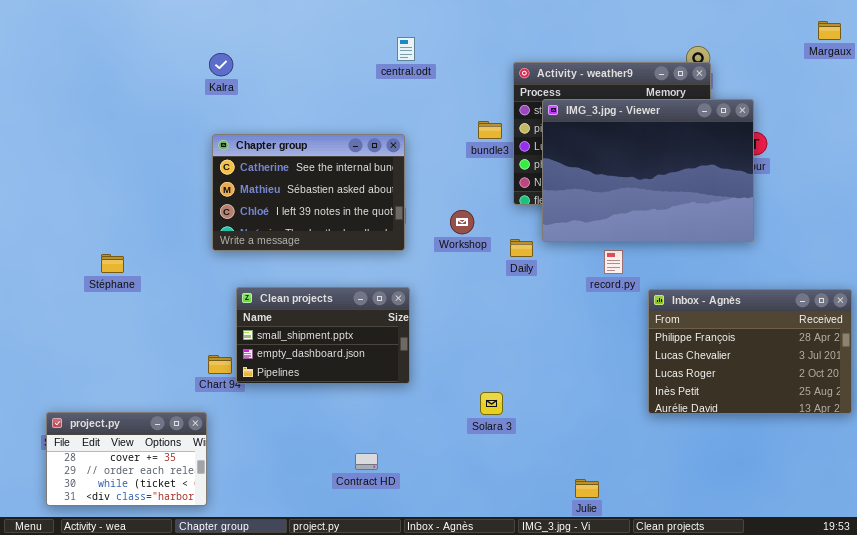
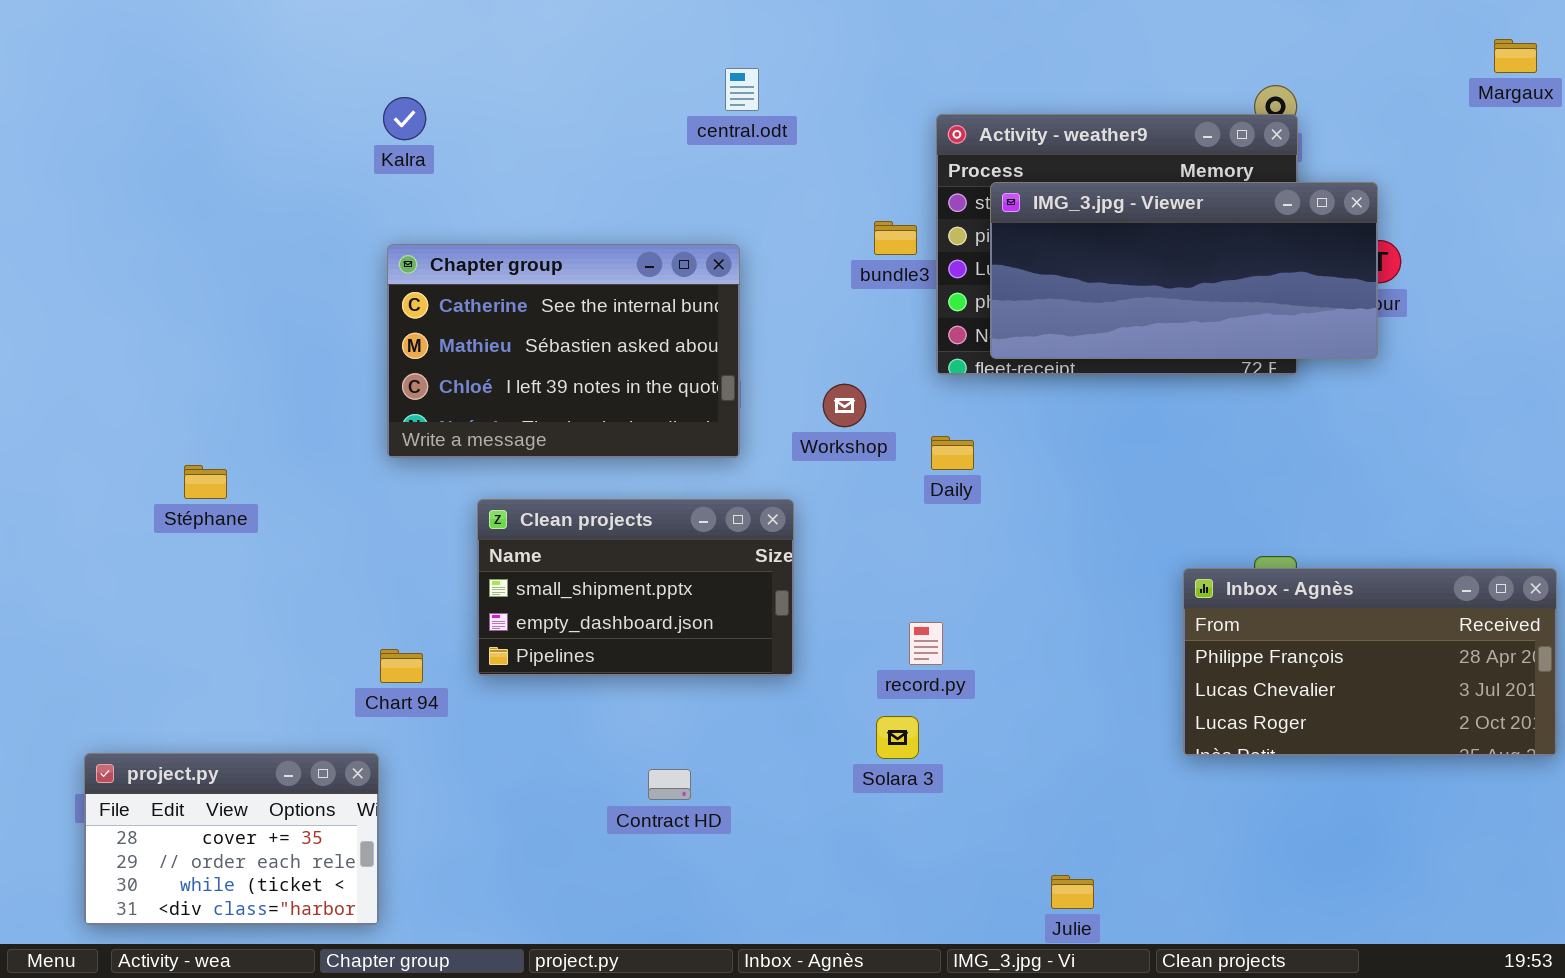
IMG_3.jpg - Viewer: [542,99,754,242] -> [990,182,1378,359], resized
record.py: [604,250,623,274] -> [909,622,943,665], moved
Clean projects: [236,287,410,384] -> [477,499,794,676], moved
Inbox - Agnès: [648,289,852,414] -> [1183,568,1557,756], resized
Contract HD: [355,453,378,470] -> [648,769,691,800], moved

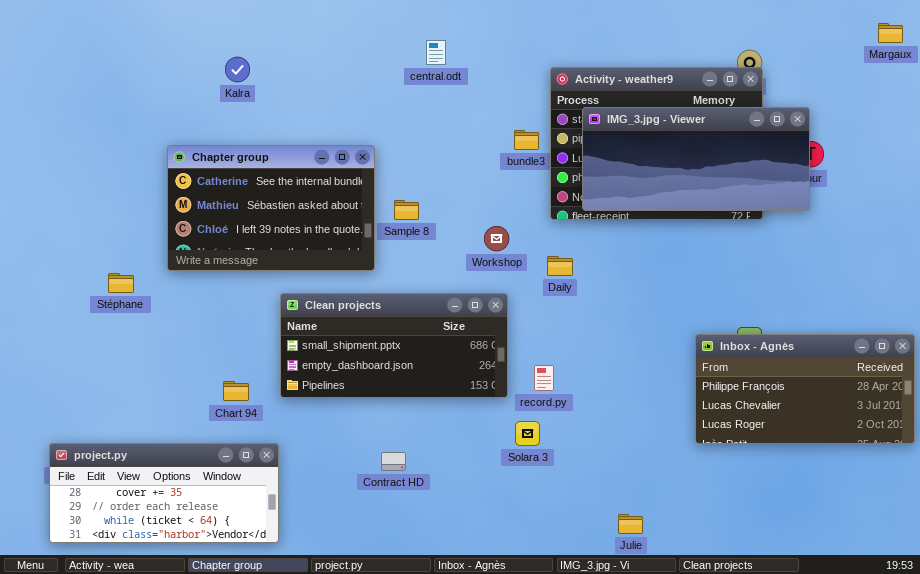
Chapter group: [387,244,740,458] -> [167,145,375,271], moved
Clean projects: [477,499,794,676] -> [280,293,508,398], resized
project.py: [84,753,379,925] -> [49,443,279,543], resized

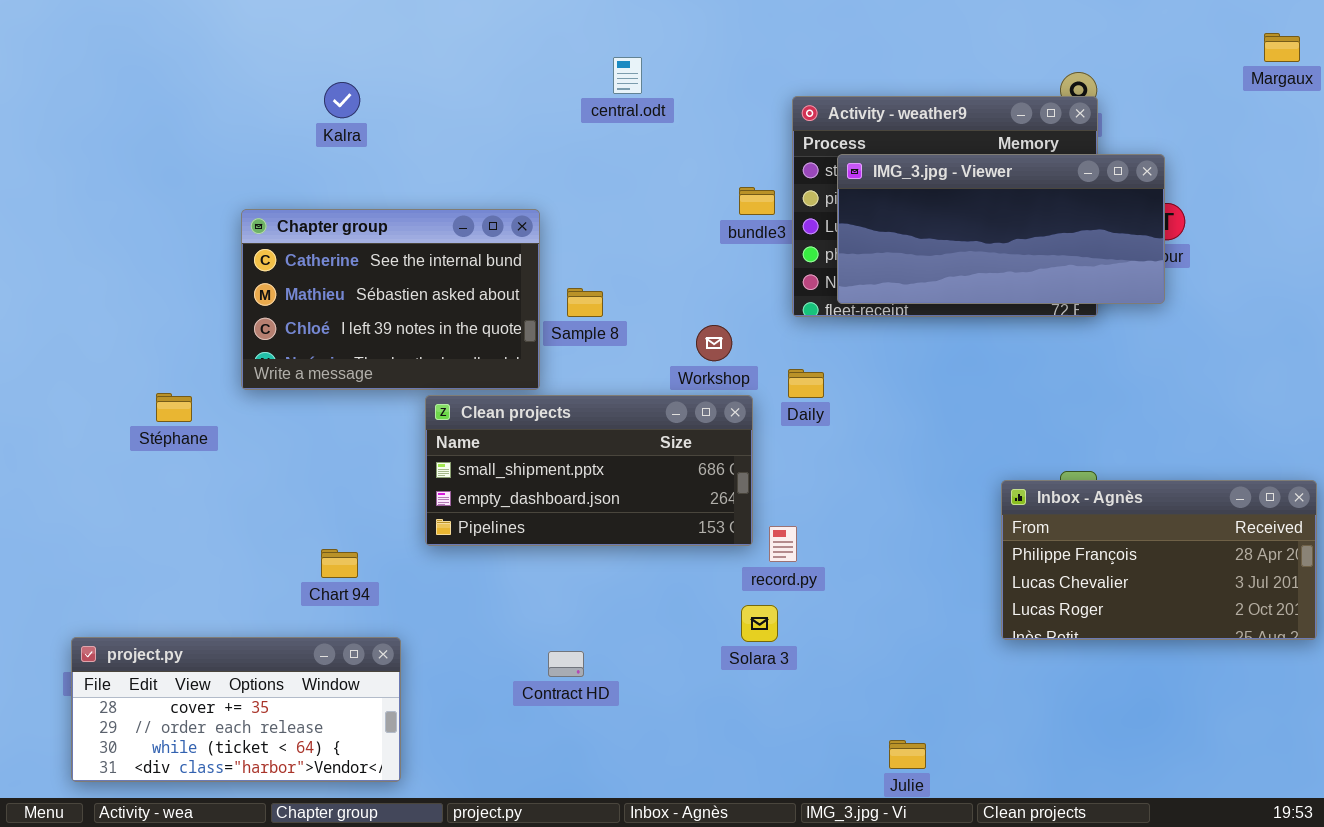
Clean projects: [280,293,508,398] -> [425,395,753,546], moved

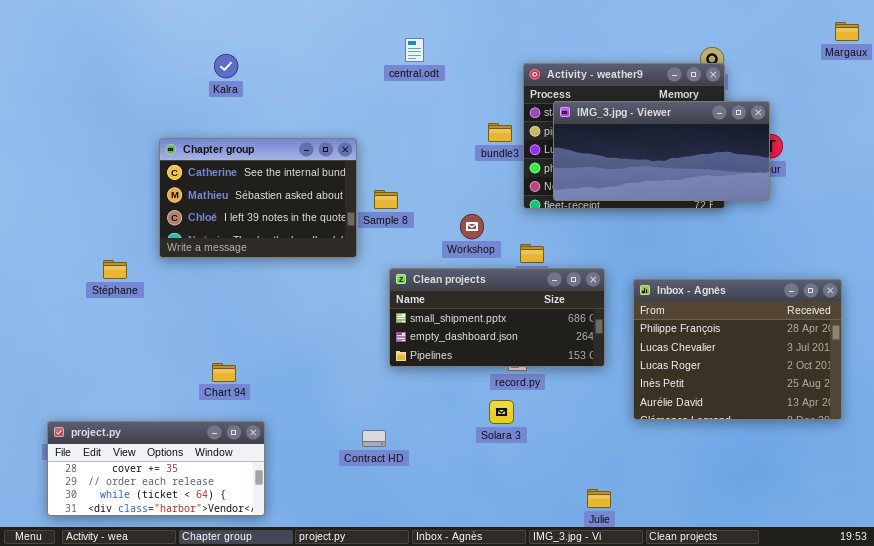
Clean projects: [425,395,753,546] -> [389,268,605,367], moved
Inbox - Agnès: [1001,480,1317,640] -> [633,279,842,420], moved, resized

